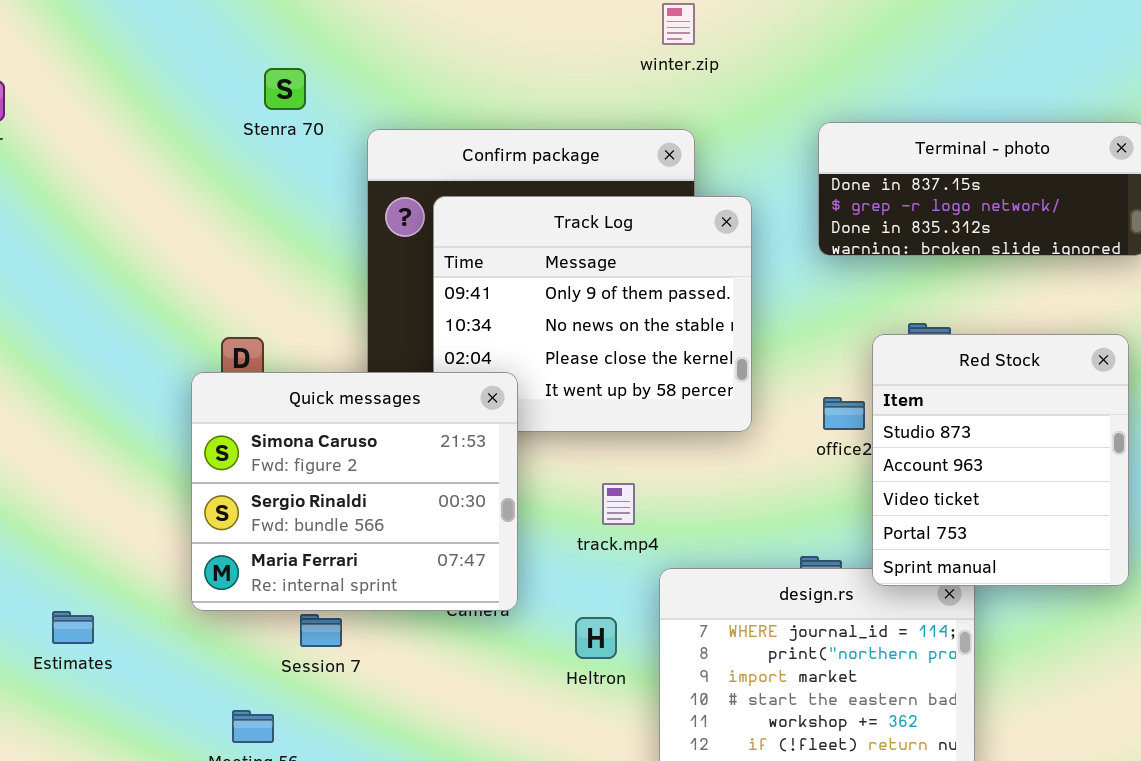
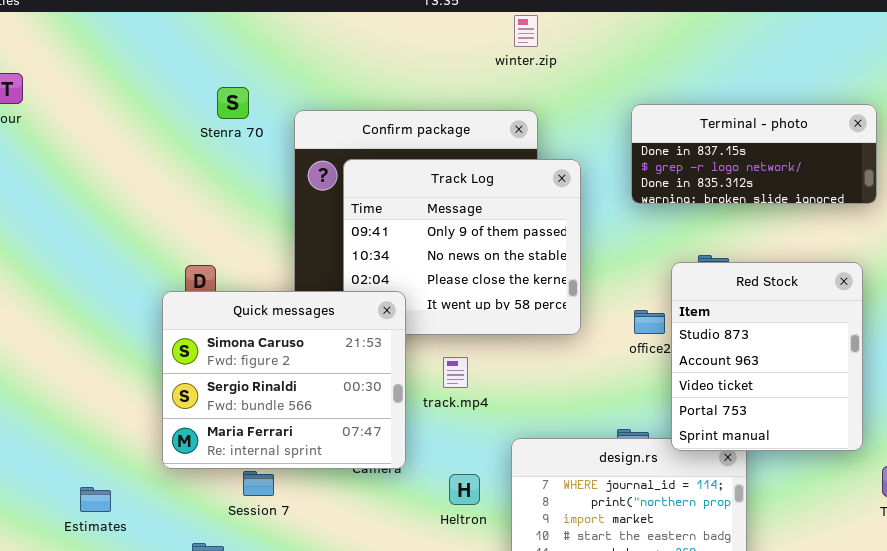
Stenra 70: [264,68,306,110] -> [217,87,249,119], moved
track.mp4: [602,483,635,525] -> [443,357,468,388], moved
Estimates: [52,611,94,644] -> [80,487,111,512], moved

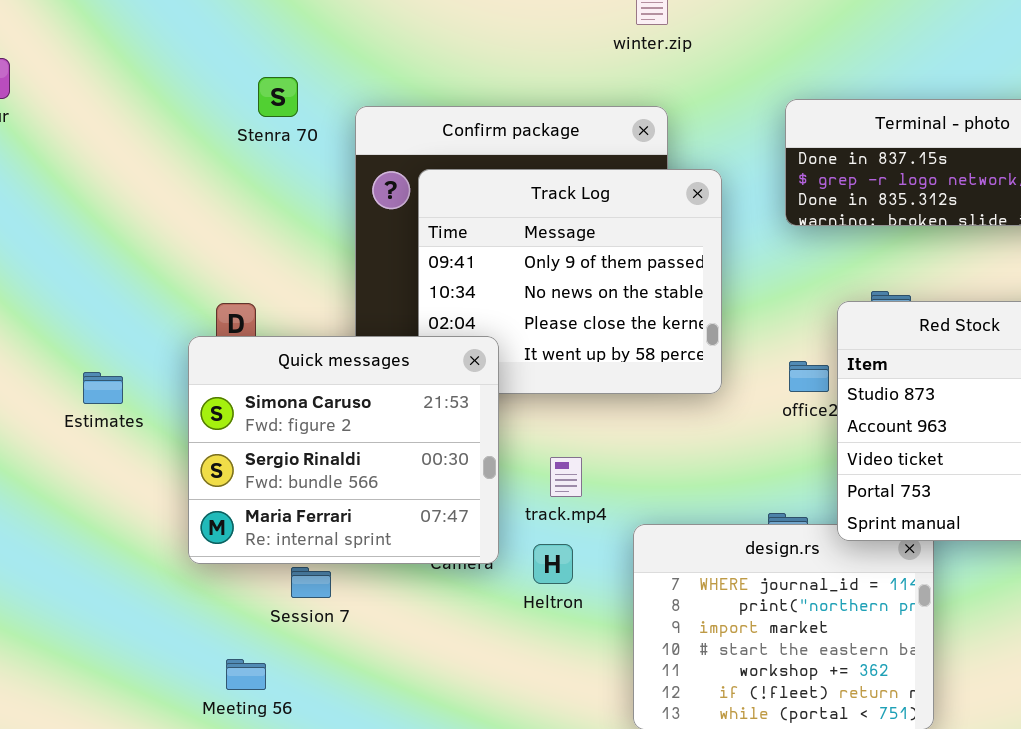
track.mp4: [443,357,468,388] -> [550,457,582,497], moved
Heltron: [449,474,480,505] -> [533,544,573,584], moved
Estimates: [80,487,111,512] -> [83,372,123,404], moved

